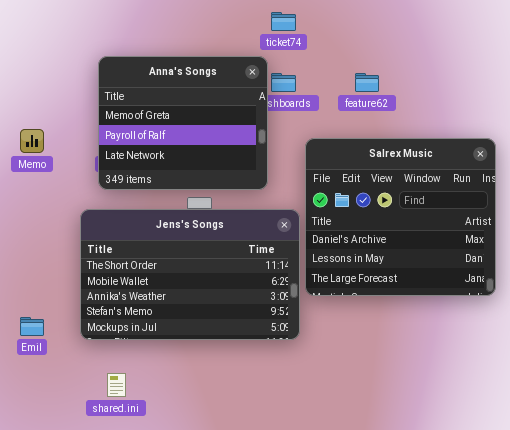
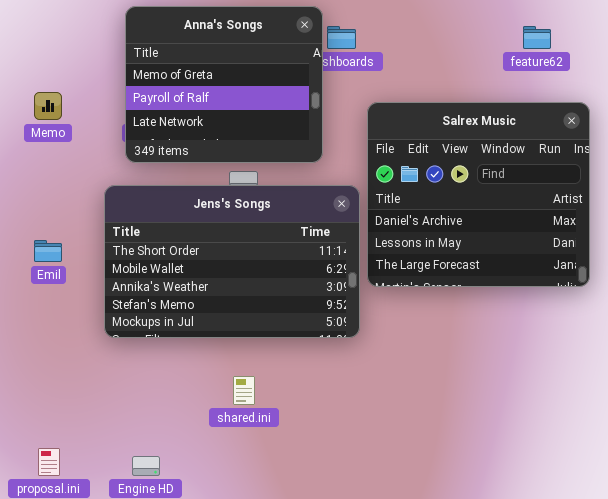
feature62: [355,73,379,92] -> [523,26,551,49], moved
Emil: [20,317,44,336] -> [34,240,62,262], moved
shared.ini: [107,373,126,397] -> [233,376,255,405], moved

